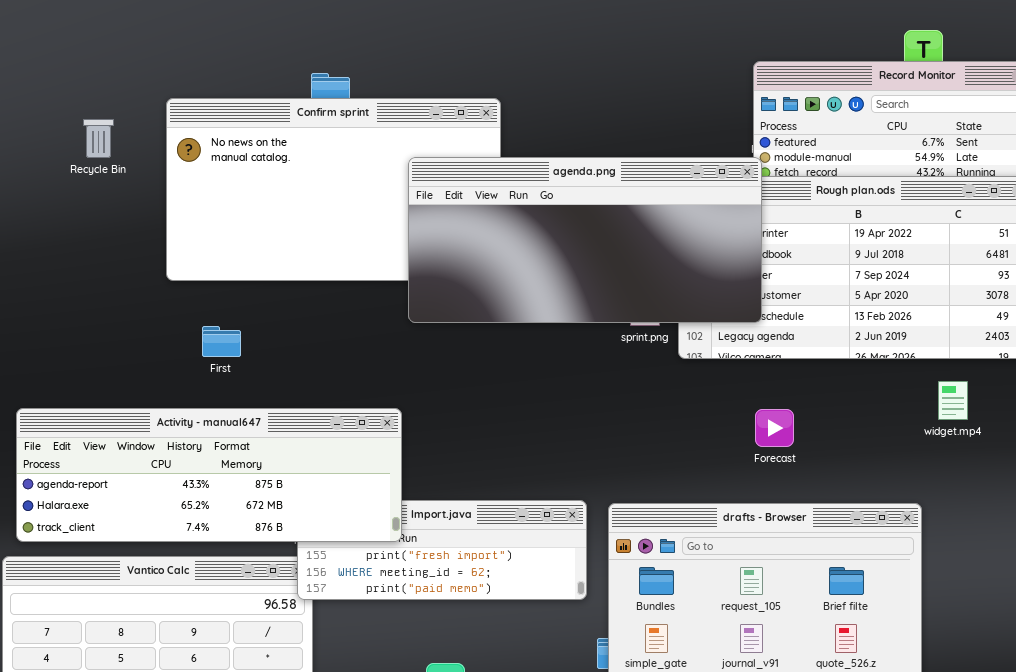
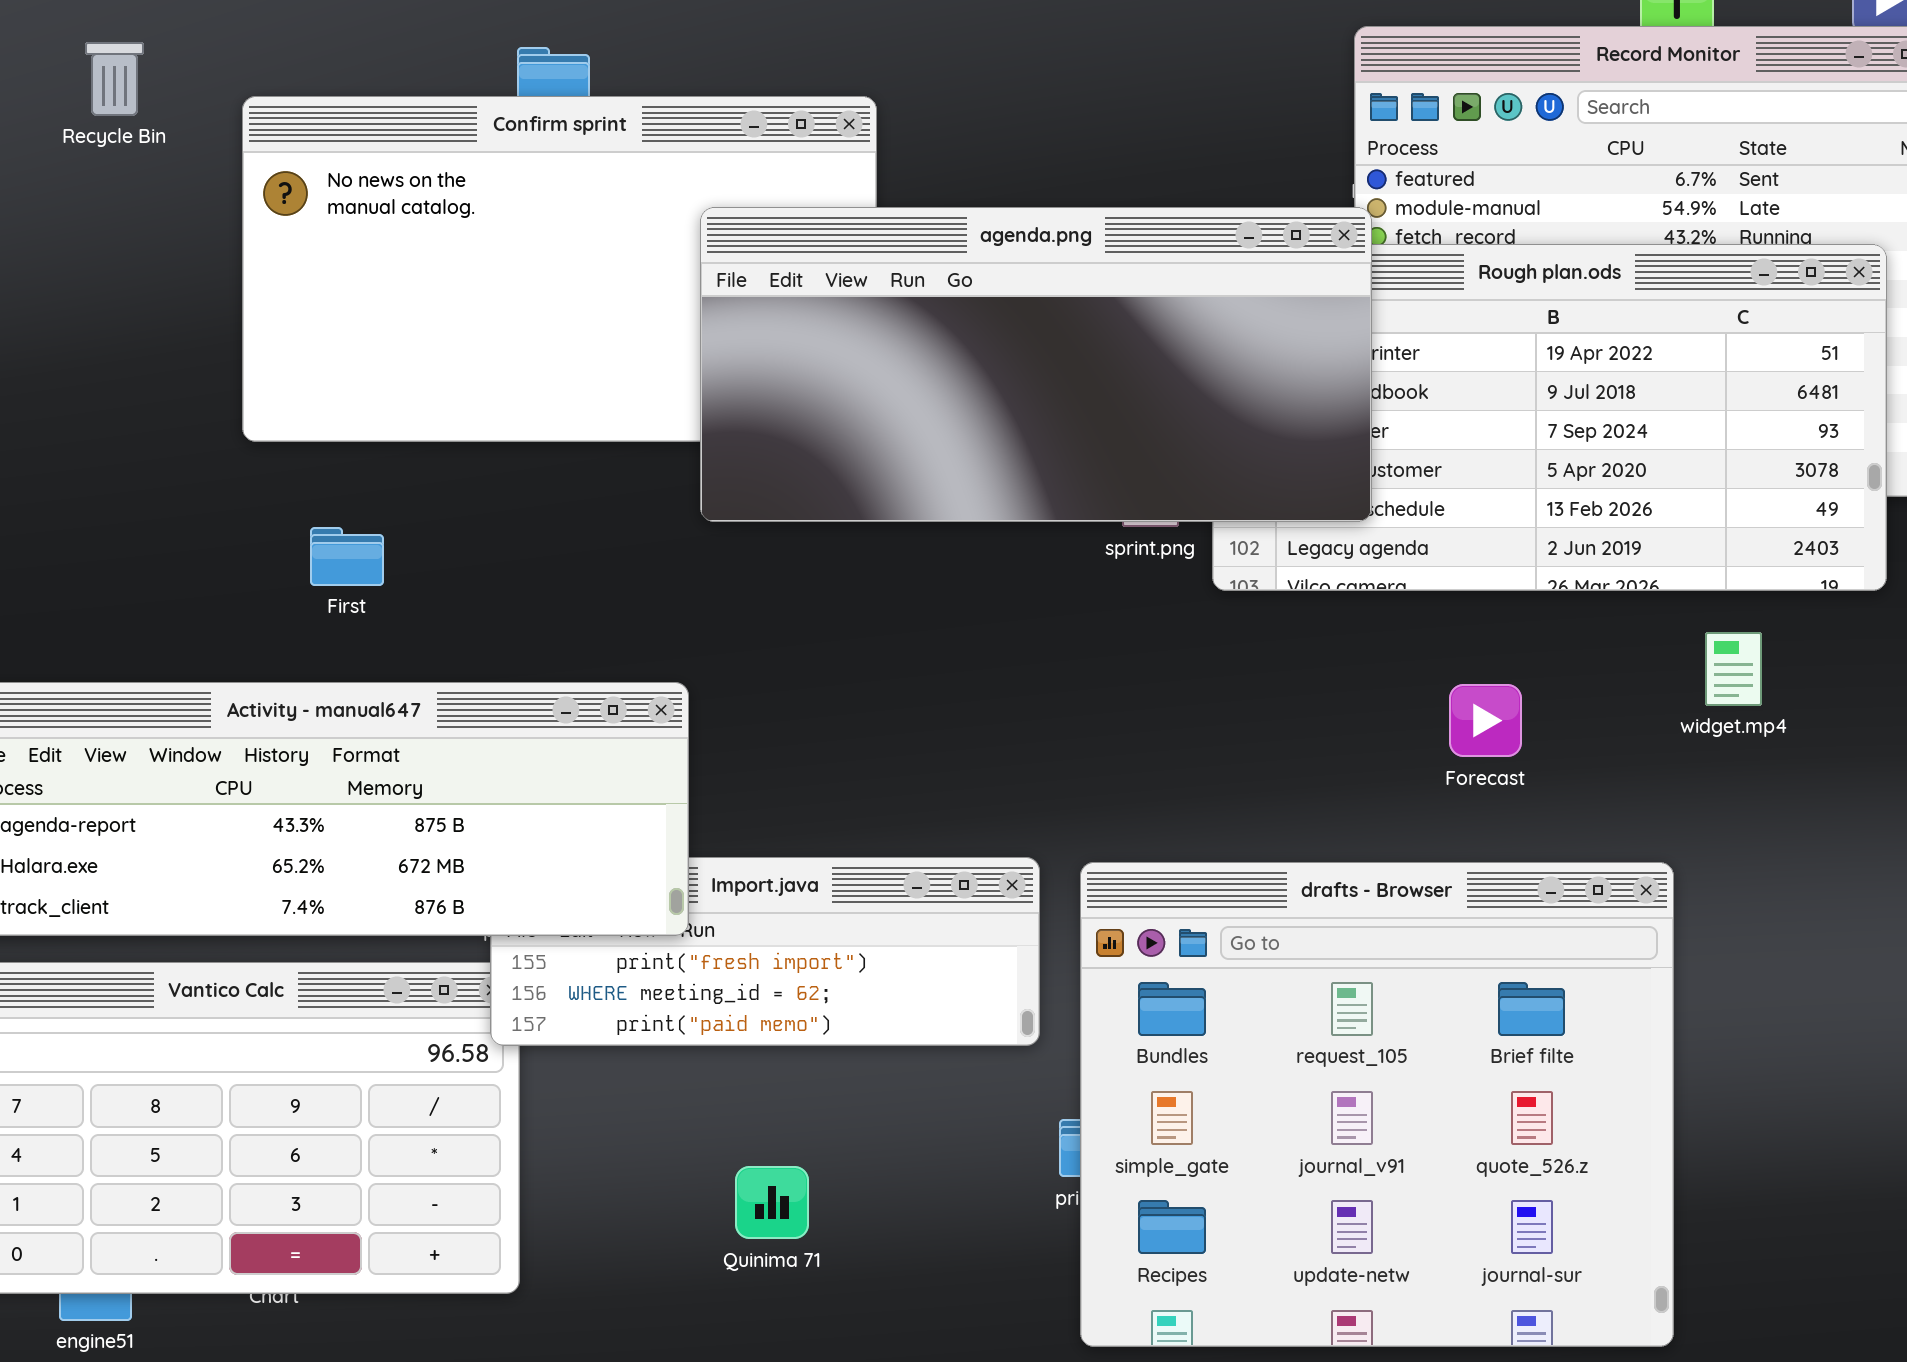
Recycle Bin: [83,119,114,158] -> [85,42,144,116], moved
Forecast: [755,409,794,447] -> [1449,684,1522,757], moved

